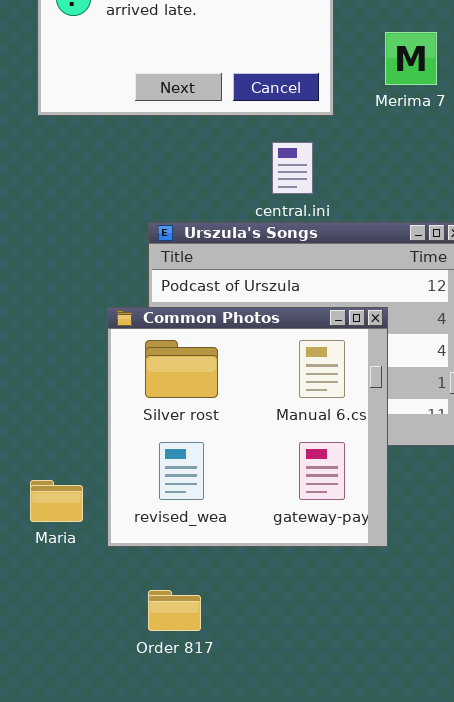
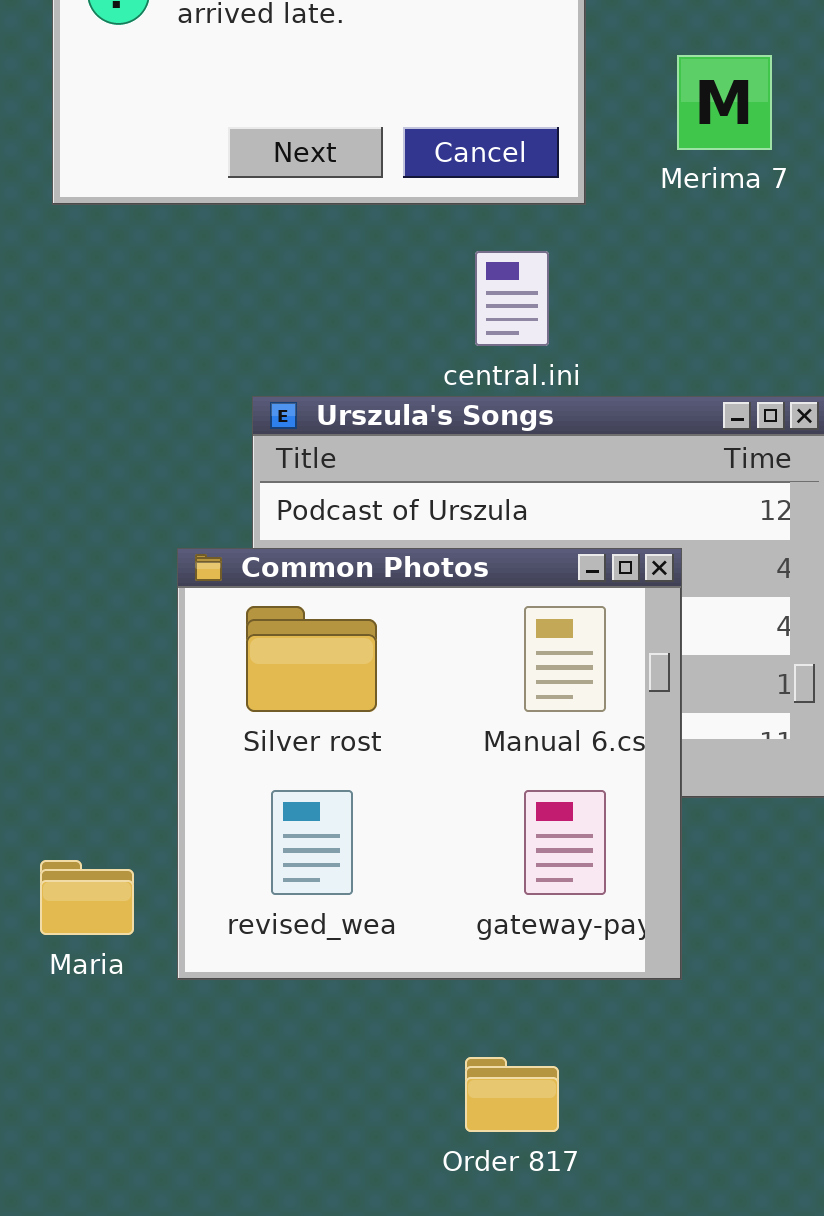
Order 817: [148,590,201,631] -> [465,1057,559,1132], moved

